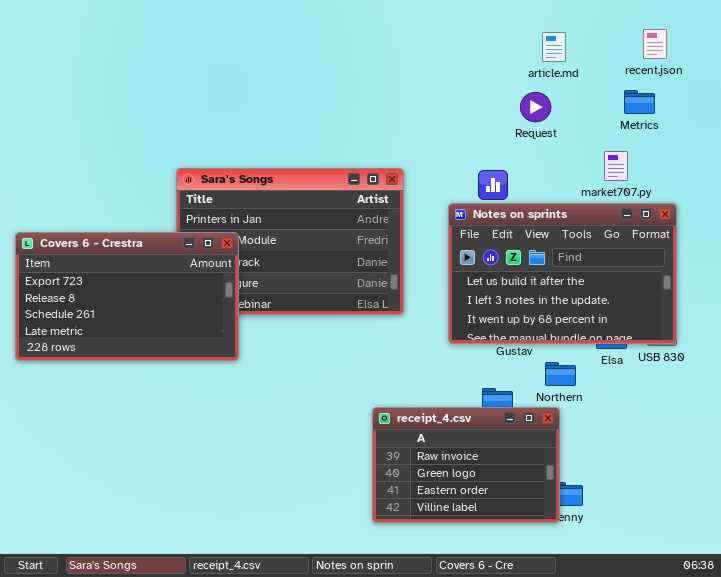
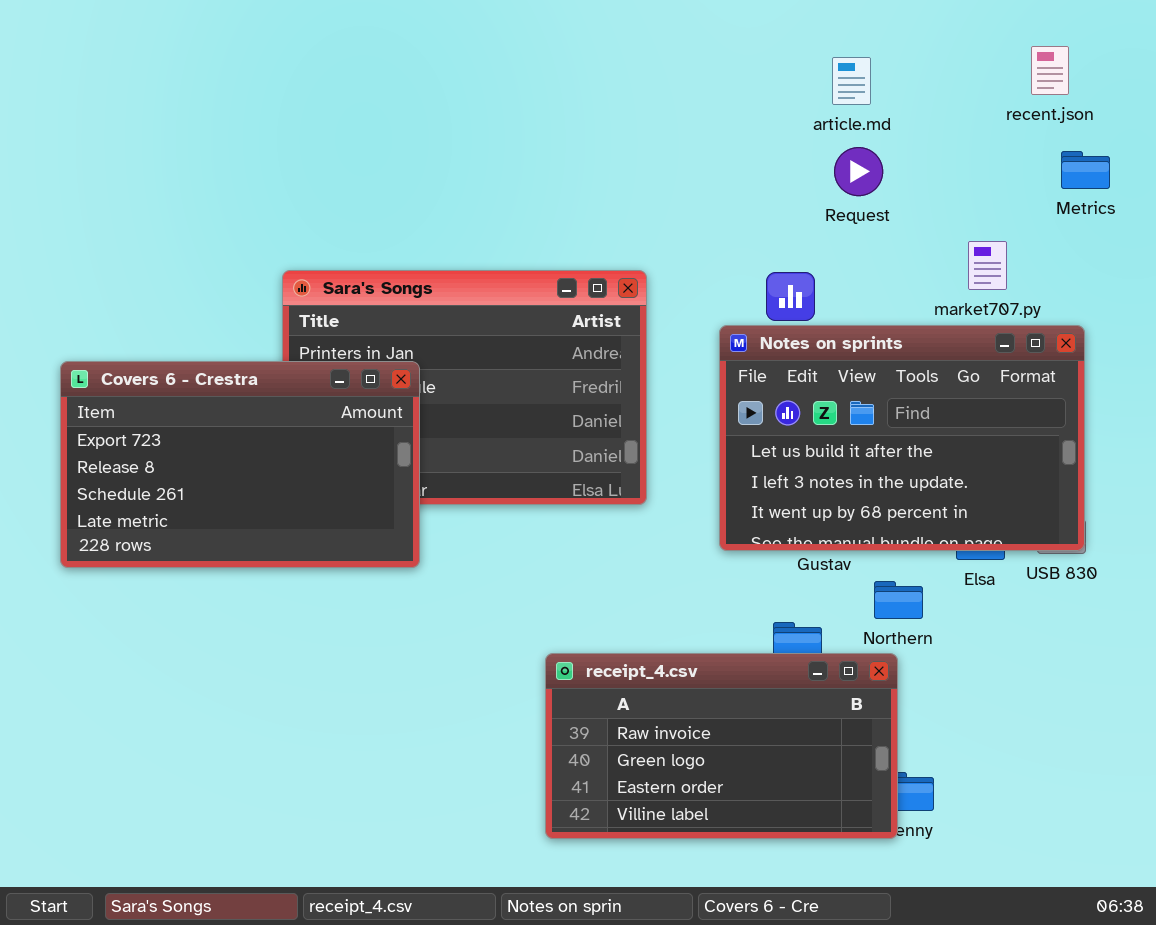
article.md: [542,32,566,62] -> [832,57,871,105], moved
Metrics: [624,90,655,114] -> [1061,151,1110,189], moved
Covers 6 - Crestra: [15,232,239,361] -> [60,361,420,568], moved
receipt_4.csv: [372,407,560,523] -> [545,653,898,839], resized

